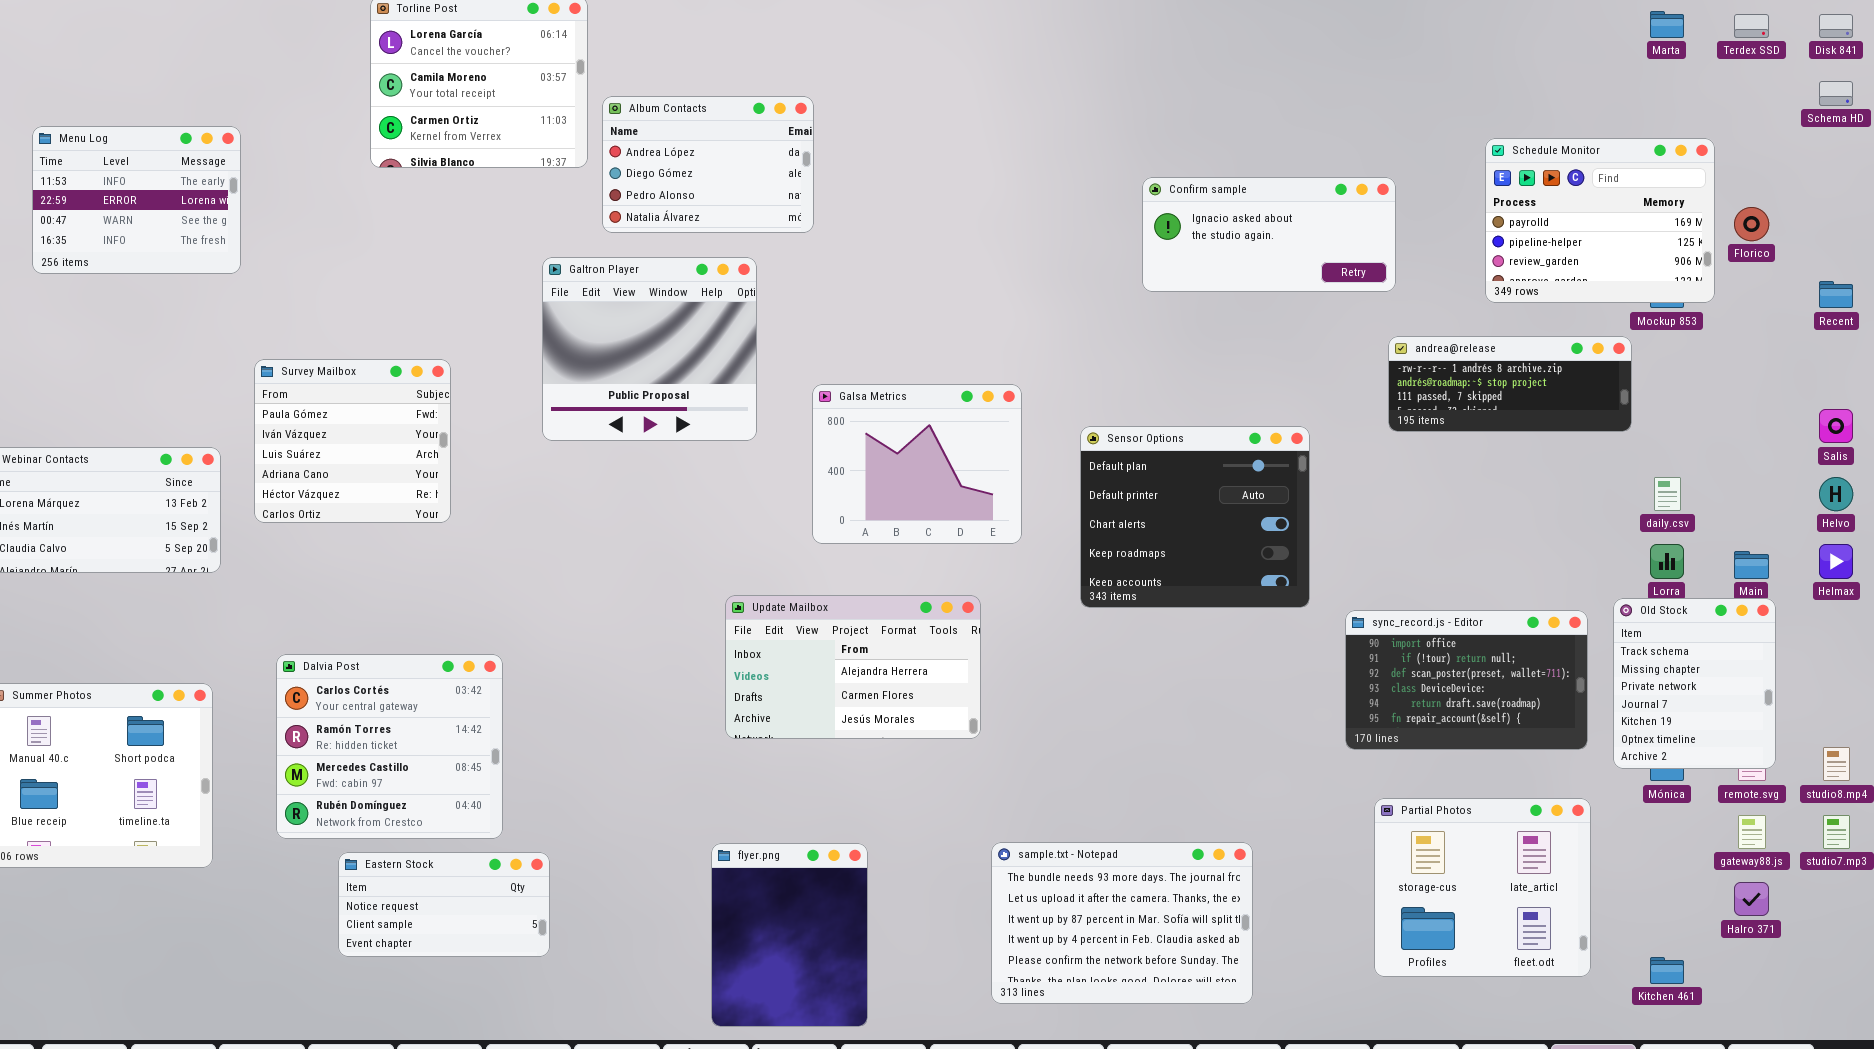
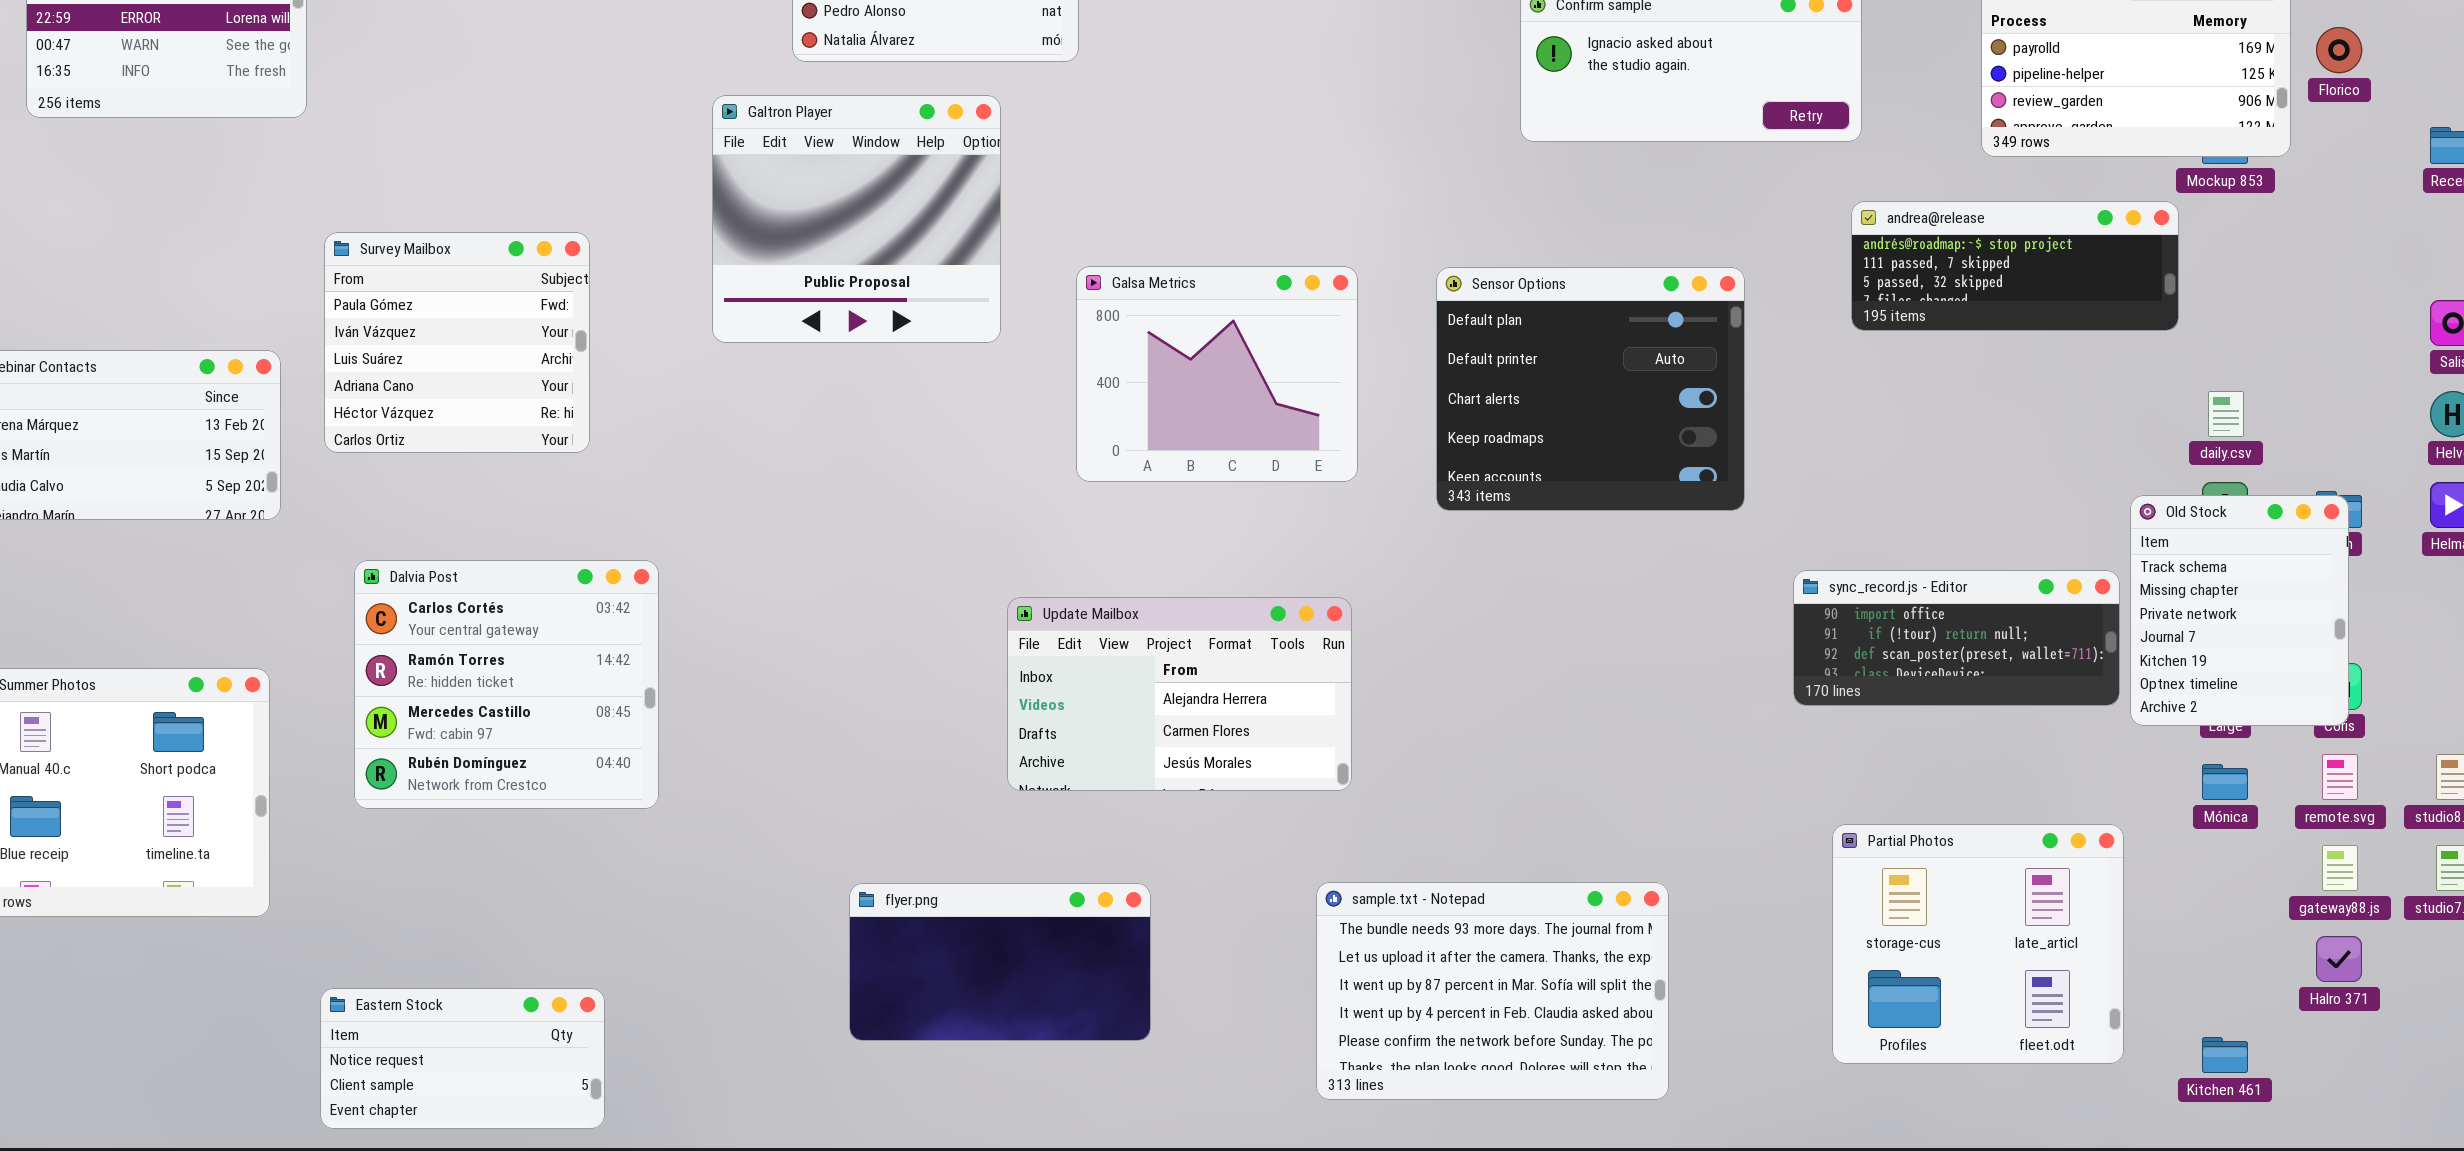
andrea@release: [1388,336,1632,432] -> [1851,201,2179,331], scrolled down 1 row
Sensor Options: [1080,426,1310,608] -> [1436,267,1745,511], moved
Update Mailbox: [725,595,981,739] -> [1007,597,1352,791], moved
Old Stock: [1613,598,1776,769] -> [2130,495,2349,726], moved
sync_record.js - Editor: [1345,610,1588,750] -> [1793,570,2120,706], resized
Dalvia Post: [276,654,503,839] -> [354,560,659,809], moved
flyer.png: [711,843,868,1027] -> [849,883,1151,1041], resized
Eastern Stock: [338,852,550,957] -> [320,988,605,1129], moved

